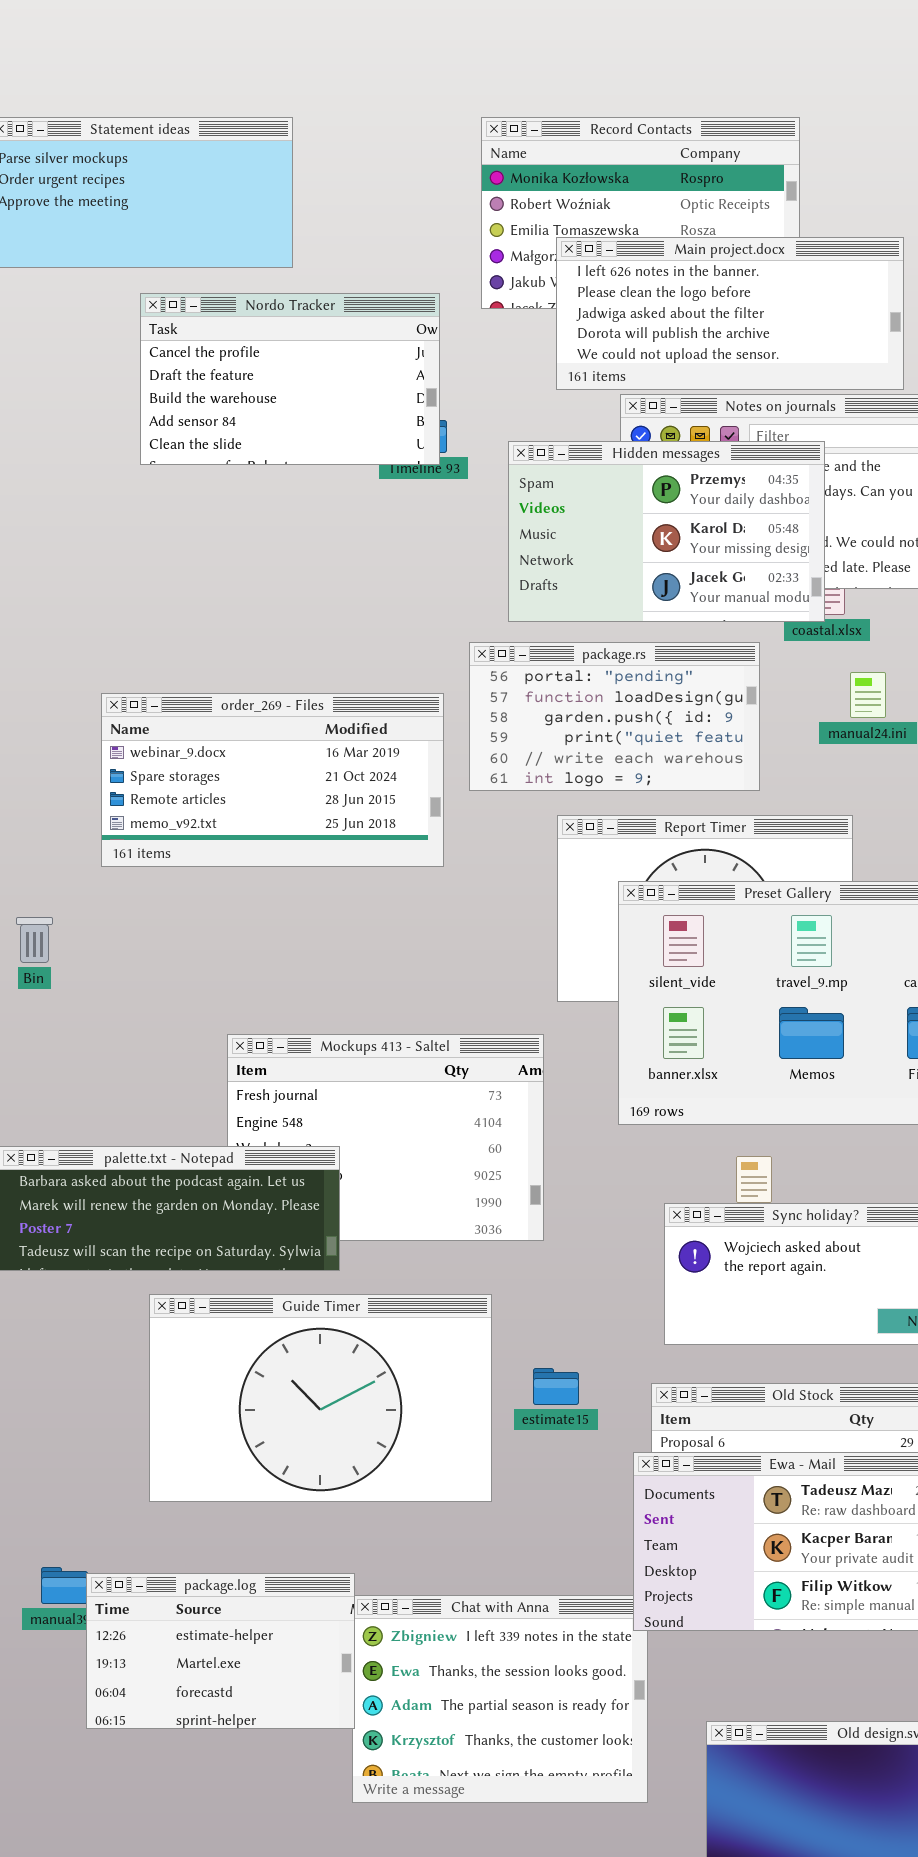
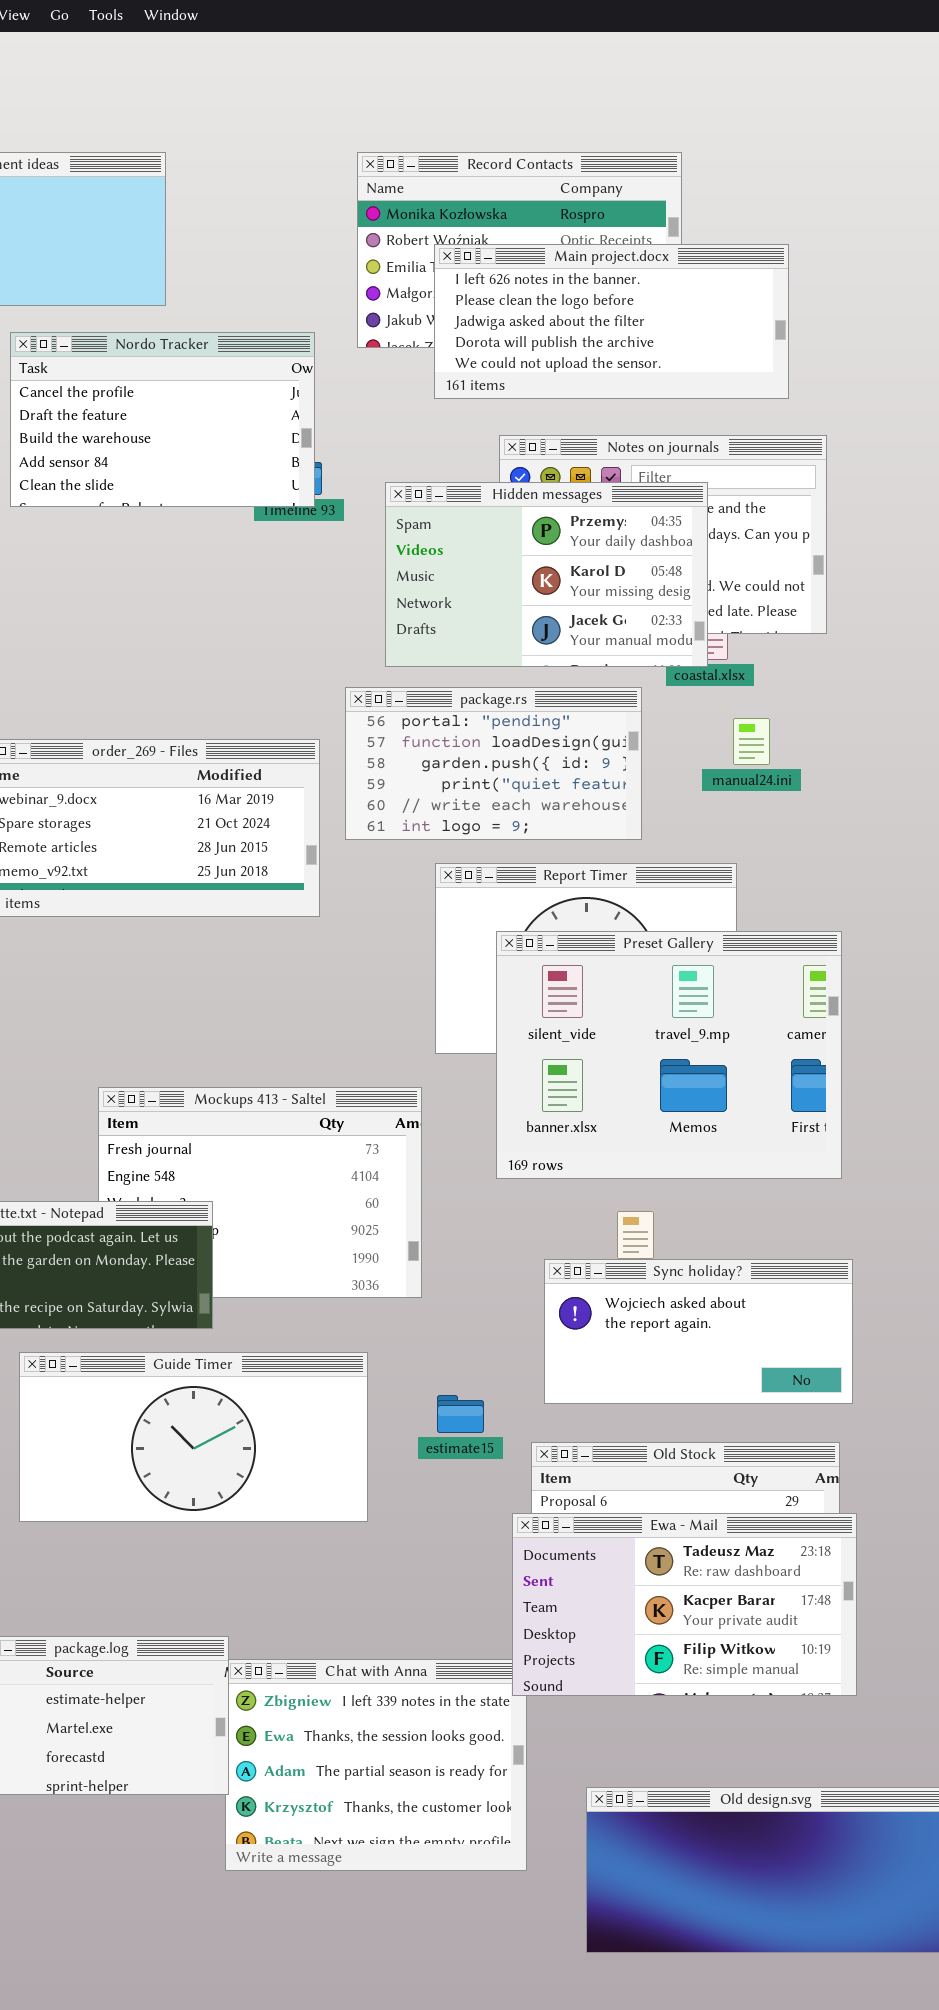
Main project.docx: [556,237,904,390] -> [434,244,789,399], moved
Guide Timer: [149,1294,492,1502] -> [19,1352,368,1522], resized
estimate15: [533,1368,579,1405] -> [437,1395,484,1433], moved

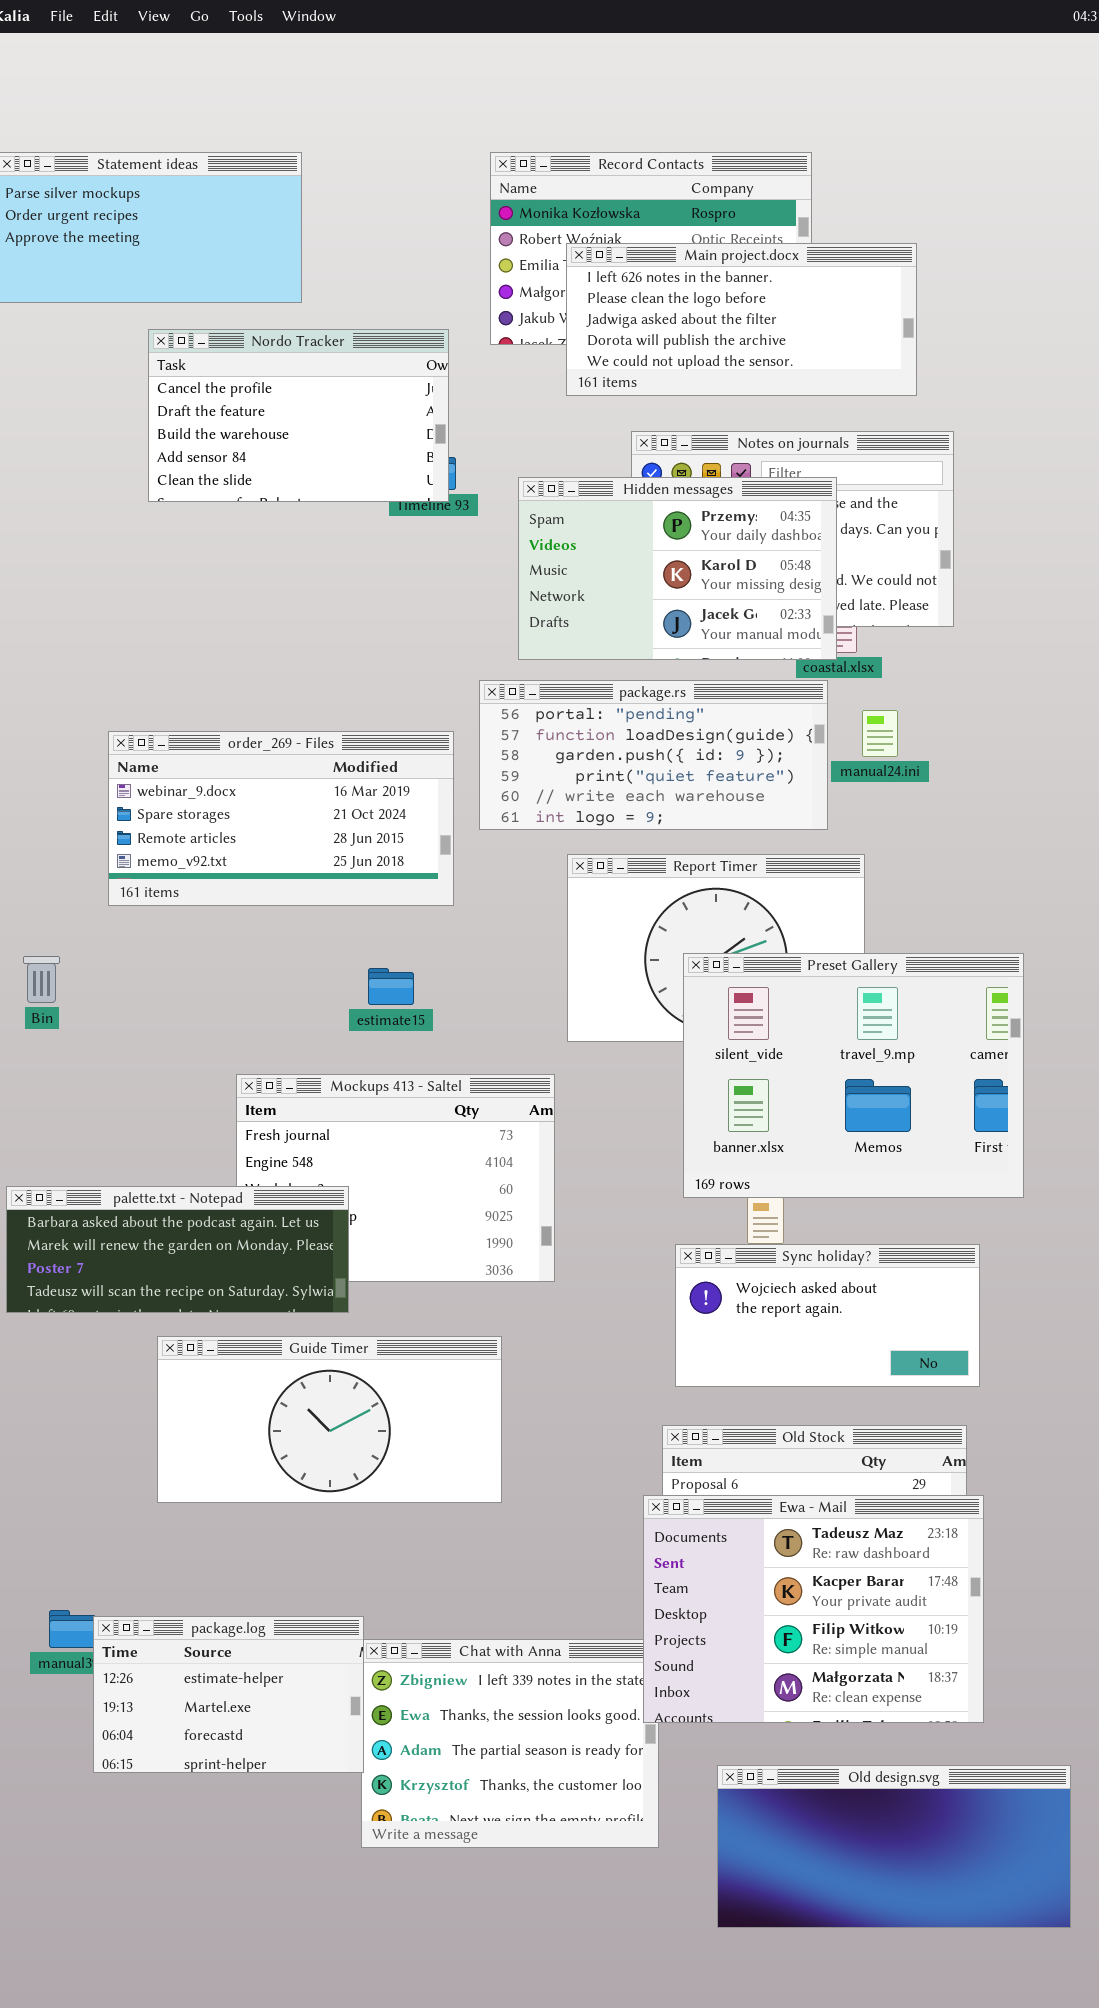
package.rs: [345,687,642,840] -> [479,680,828,830], resized
Preset Gallery: [496,931,842,1179] -> [683,953,1024,1198], moved
estimate15: [437,1395,484,1433] -> [368,968,414,1005], moved
Ewa - Mail: [512,1513,857,1696] -> [643,1495,984,1723], resized

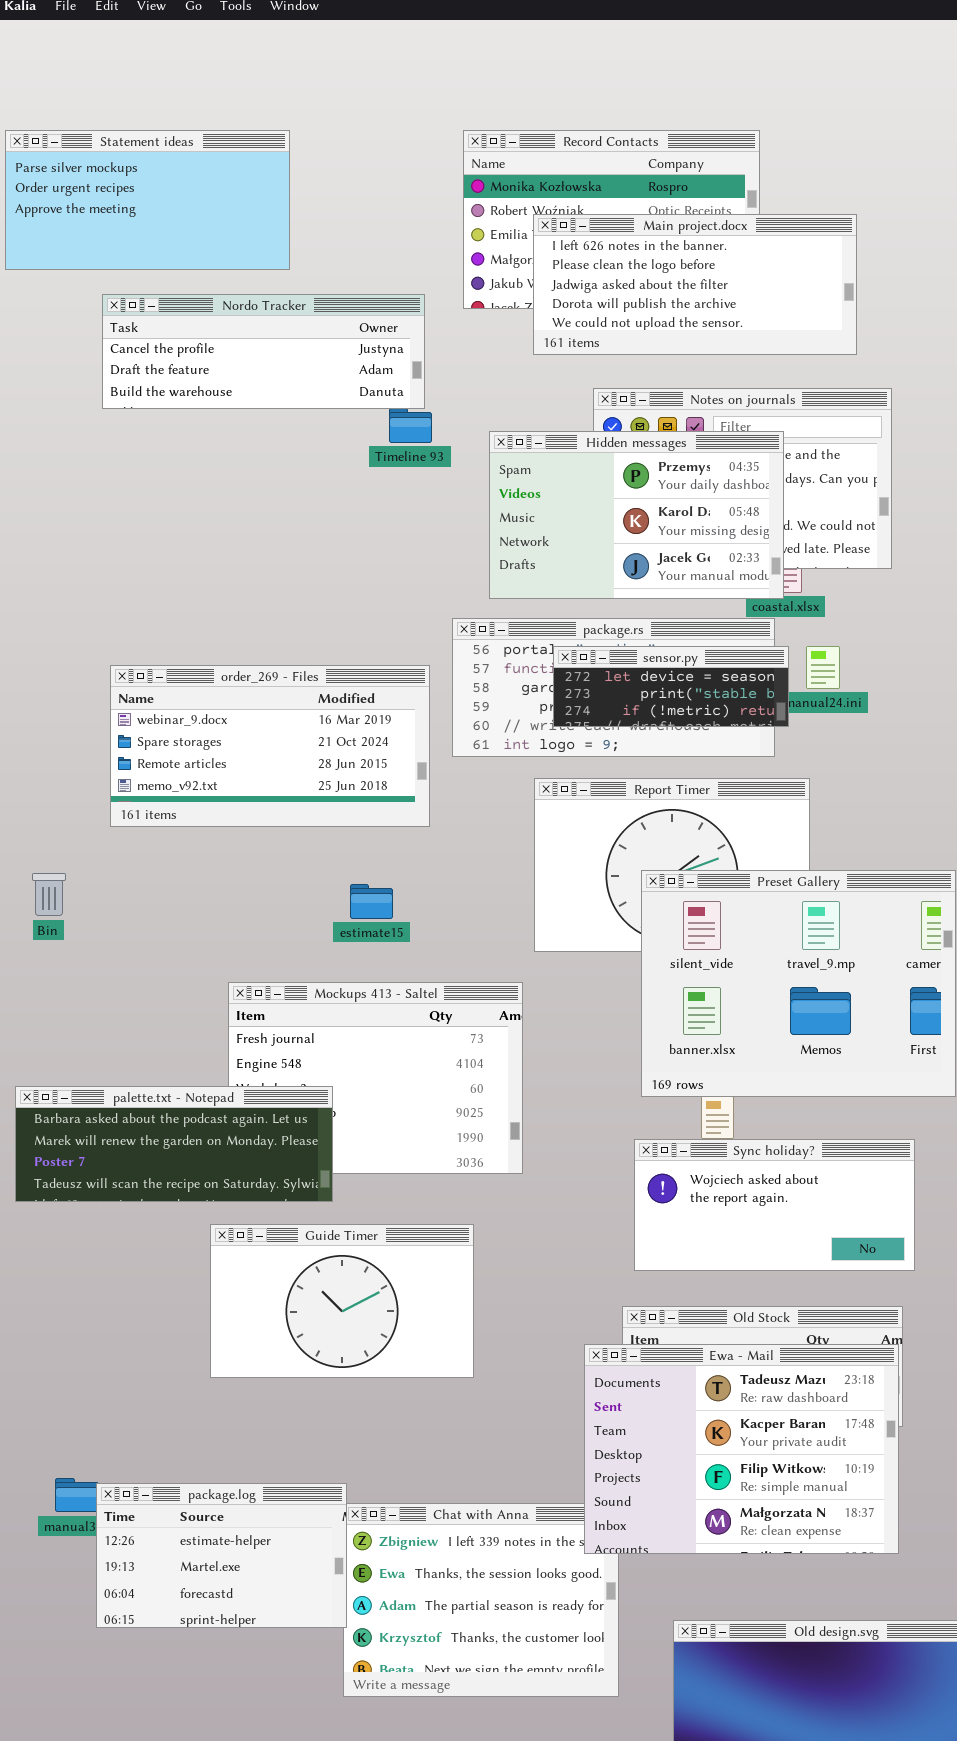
Nordo Tracker: [148,329,449,502] -> [102,294,425,409], resized
sensor.py: none -> [553,646,789,727], opened
Guide Timer: [157,1336,502,1503] -> [210,1224,474,1378], resized
Ewa - Mail: [643,1495,984,1723] -> [584,1344,899,1554], moved

